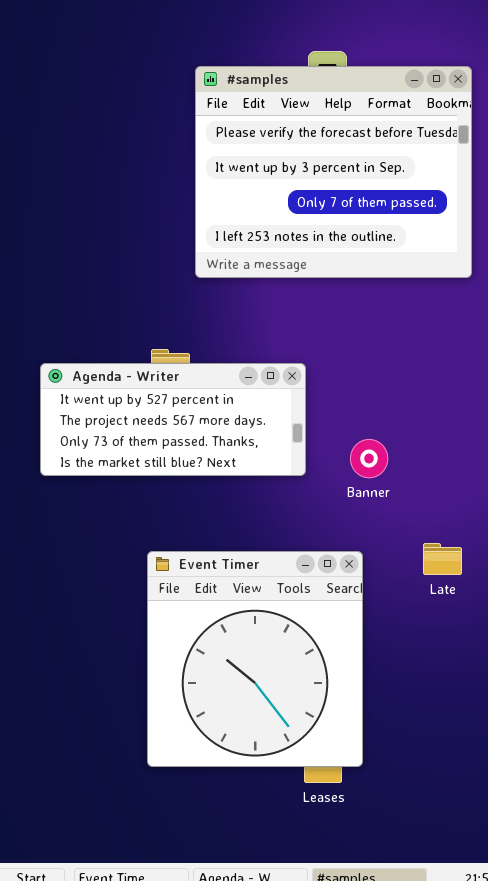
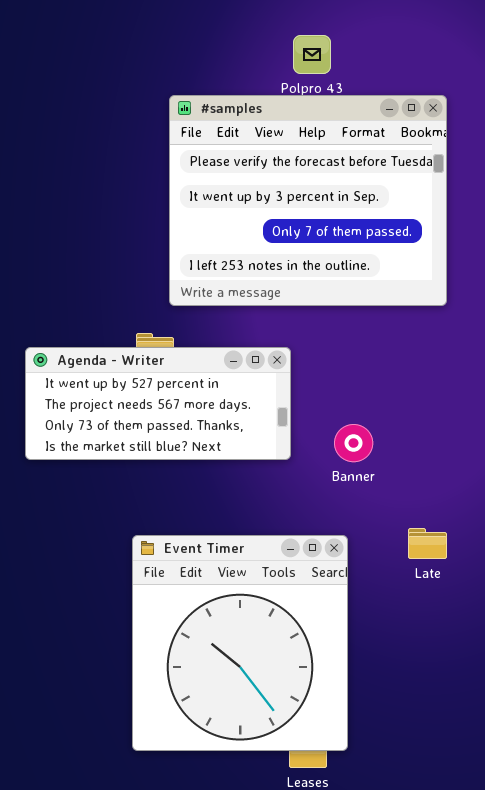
#samples: [195,66,472,278] -> [169,95,447,306], moved

